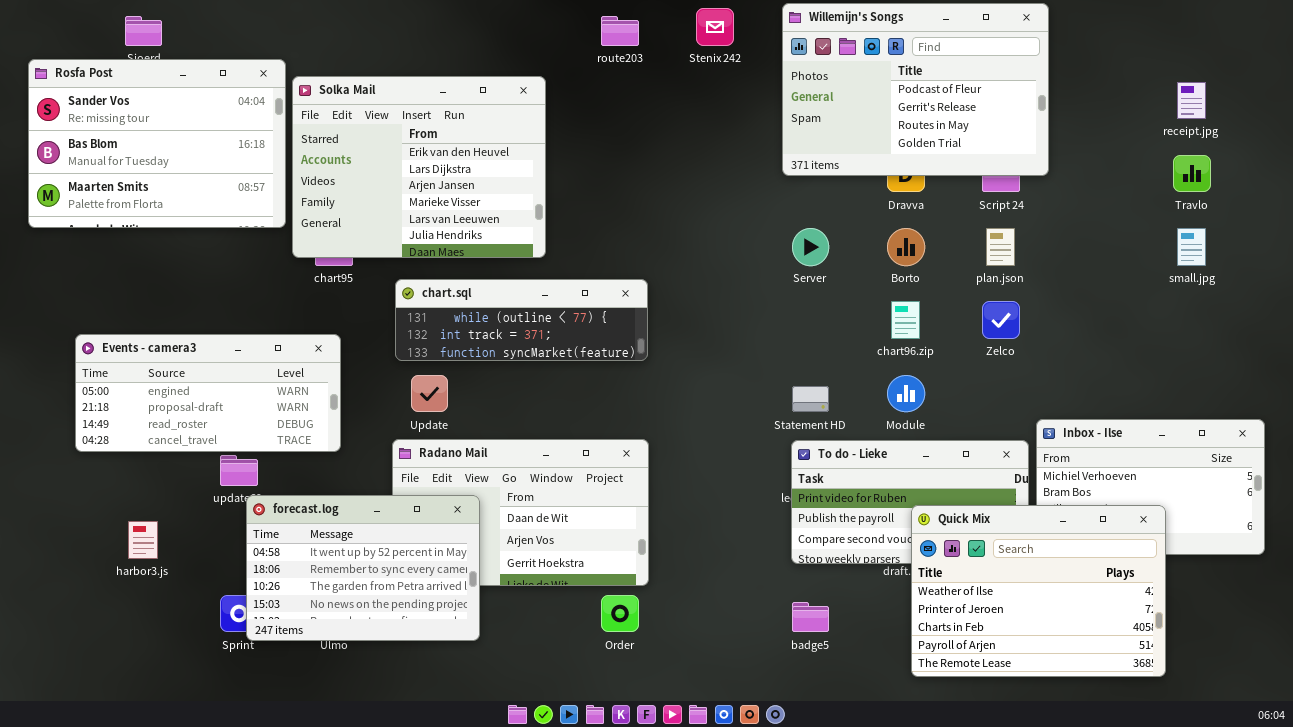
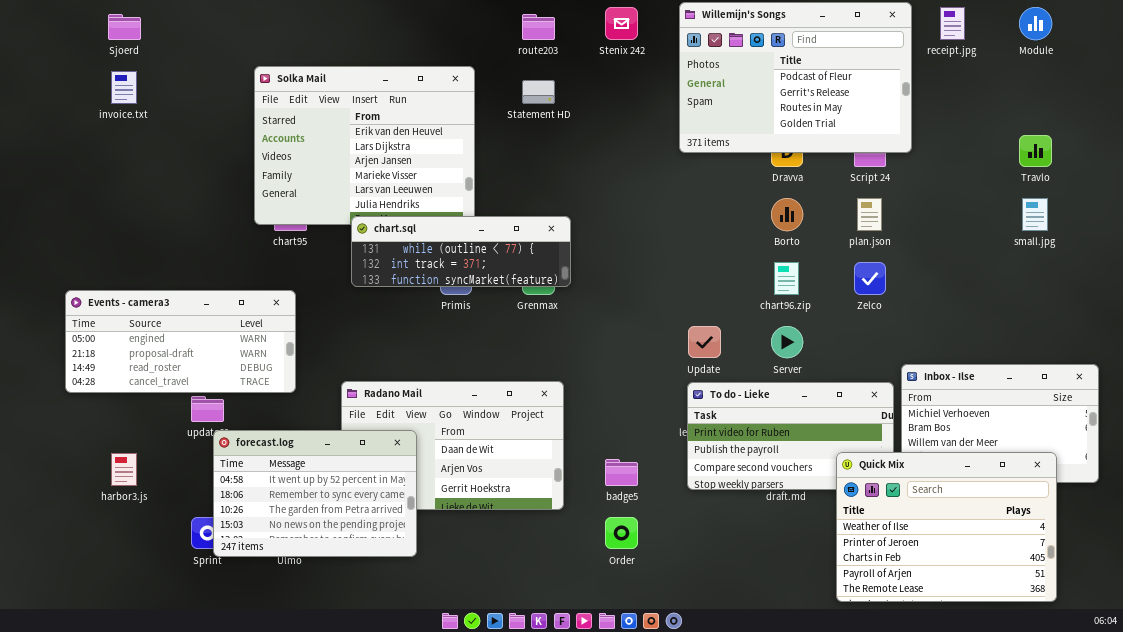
Rosfa Post: [28,59,286,228] -> none, closed
receipt.jpg: [1177,82,1206,119] -> [940,7,965,40], moved
Server: [792,228,829,266] -> [771,326,803,358], moved
chart.sql: [395,279,648,361] -> [351,216,571,287], moved
Update: [411,375,448,412] -> [688,326,721,358], moved
Module: [887,375,925,412] -> [1019,7,1052,40], moved
Statement HD: [792,386,829,412] -> [522,80,555,104], moved
Quick Mix: [911,505,1166,677] -> [836,452,1057,602], moved
Order: [601,595,639,632] -> [605,517,638,549], moved
badge5: [792,602,829,632] -> [605,459,638,486], moved

